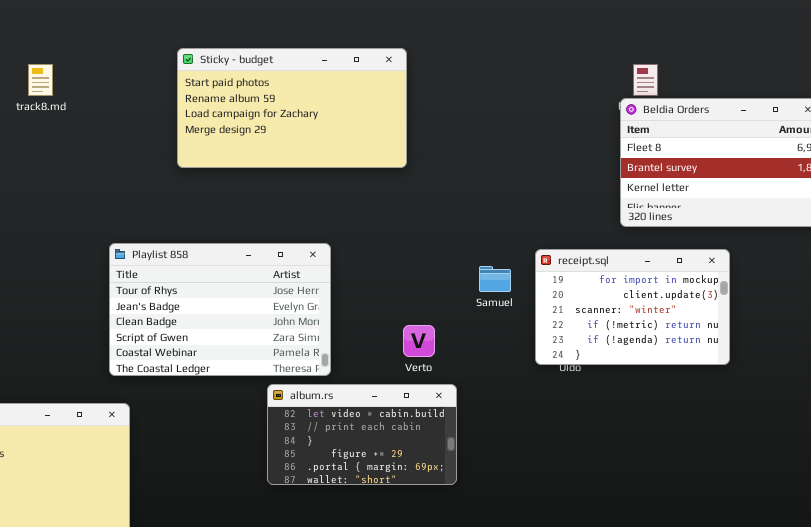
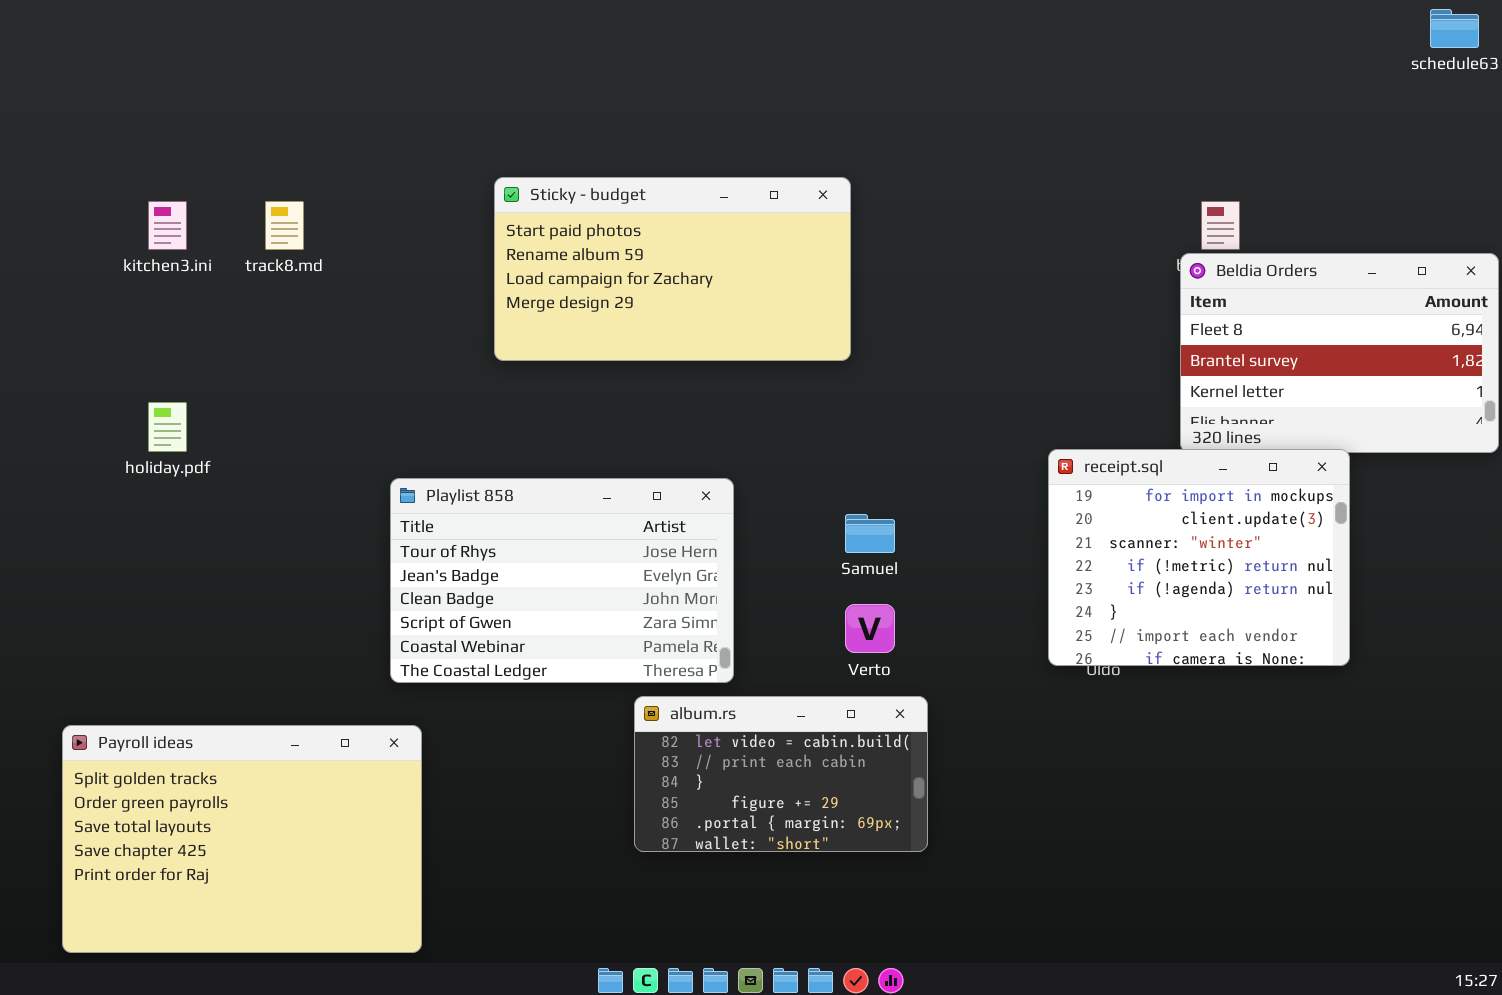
receipt.sql: [535,249,730,365] -> [1048,449,1350,666], resized
Samuel: [479,266,511,292] -> [845,514,895,553], moved

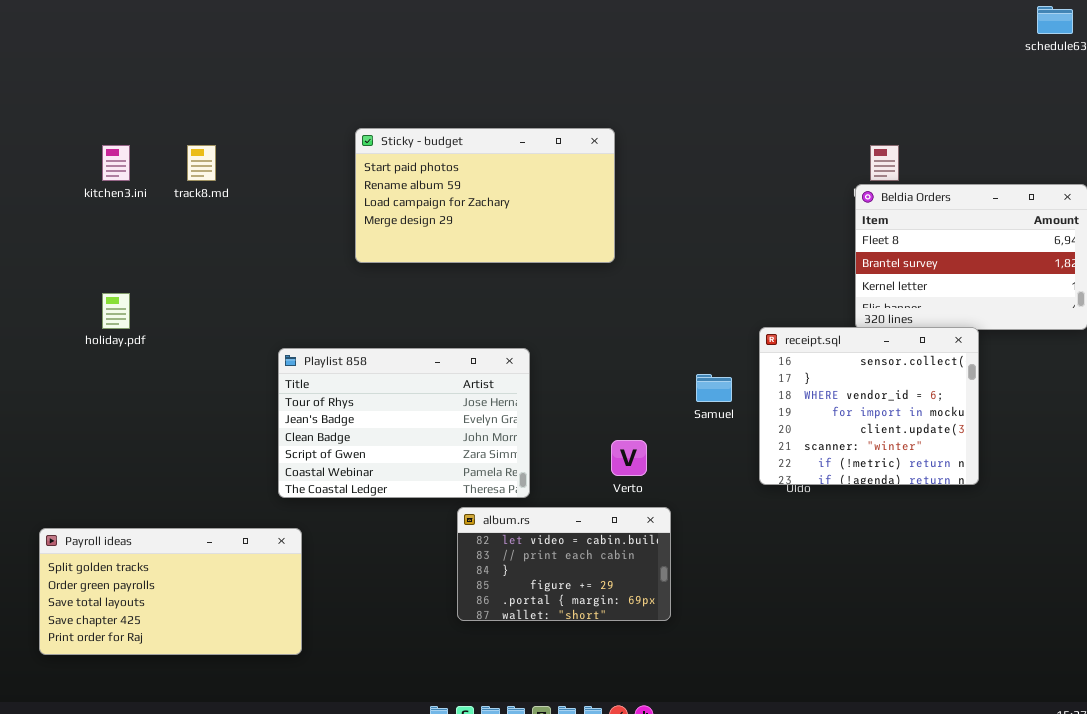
receipt.sql: [1048,449,1350,666] -> [759,327,979,485], scrolled up 3 rows
Samuel: [845,514,895,553] -> [696,374,732,402], moved
Payroll ideas: [62,725,422,953] -> [39,528,302,655], resized

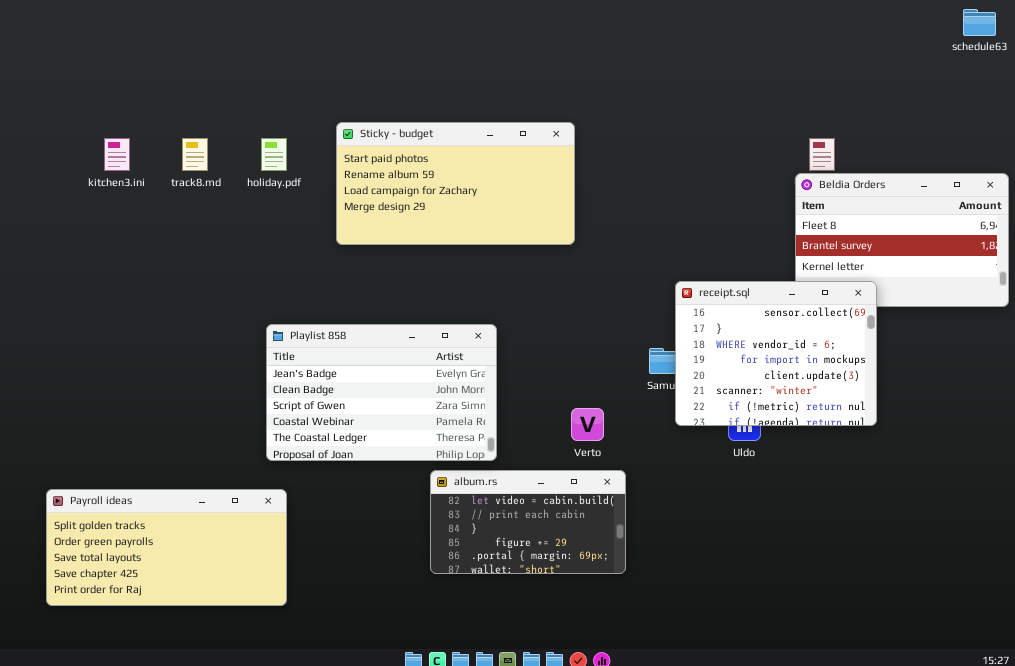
holiday.pdf: [102,293,130,329] -> [261,138,287,171], moved
receipt.sql: [759,327,979,485] -> [675,281,877,426], moved
Playlist 858: [278,348,530,498] -> [266,324,497,461], scrolled down 1 row

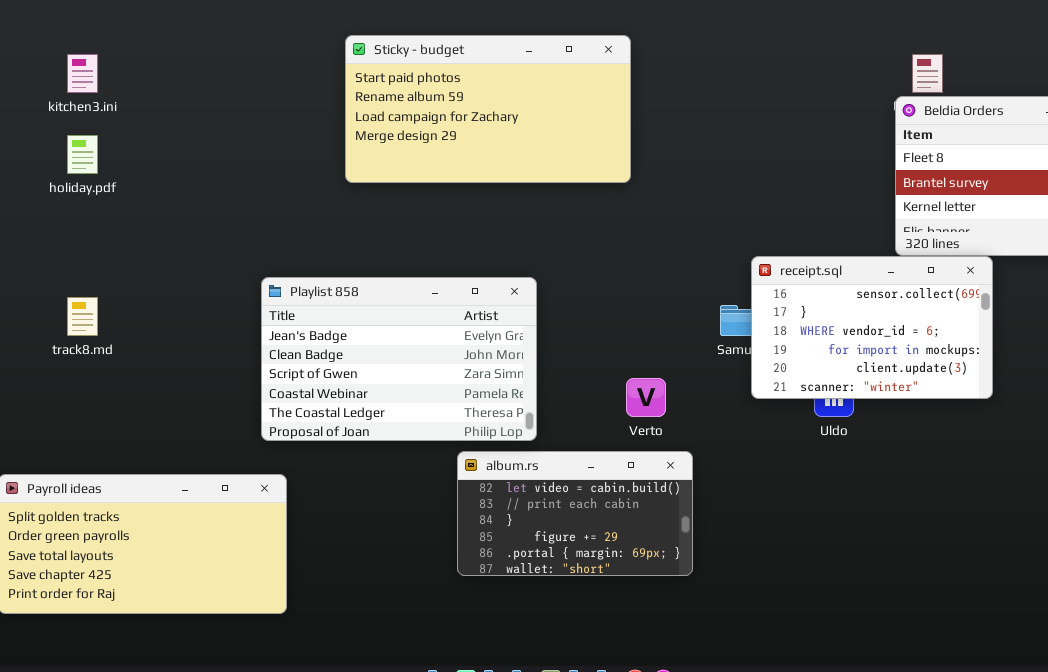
track8.md: [182,138,208,171] -> [67,297,98,336], moved
holiday.pdf: [261,138,287,171] -> [67,135,98,174], moved
receipt.sql: [675,281,877,426] -> [751,256,993,399], resized

